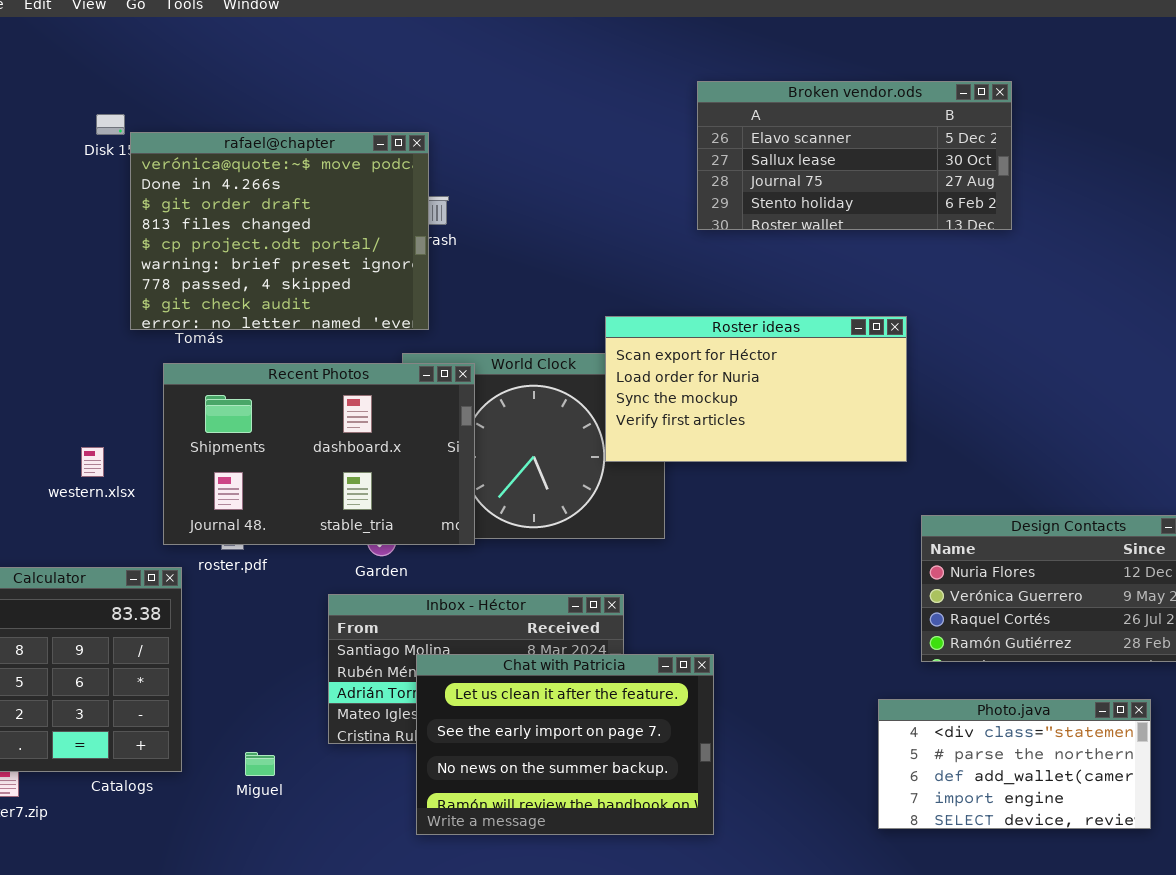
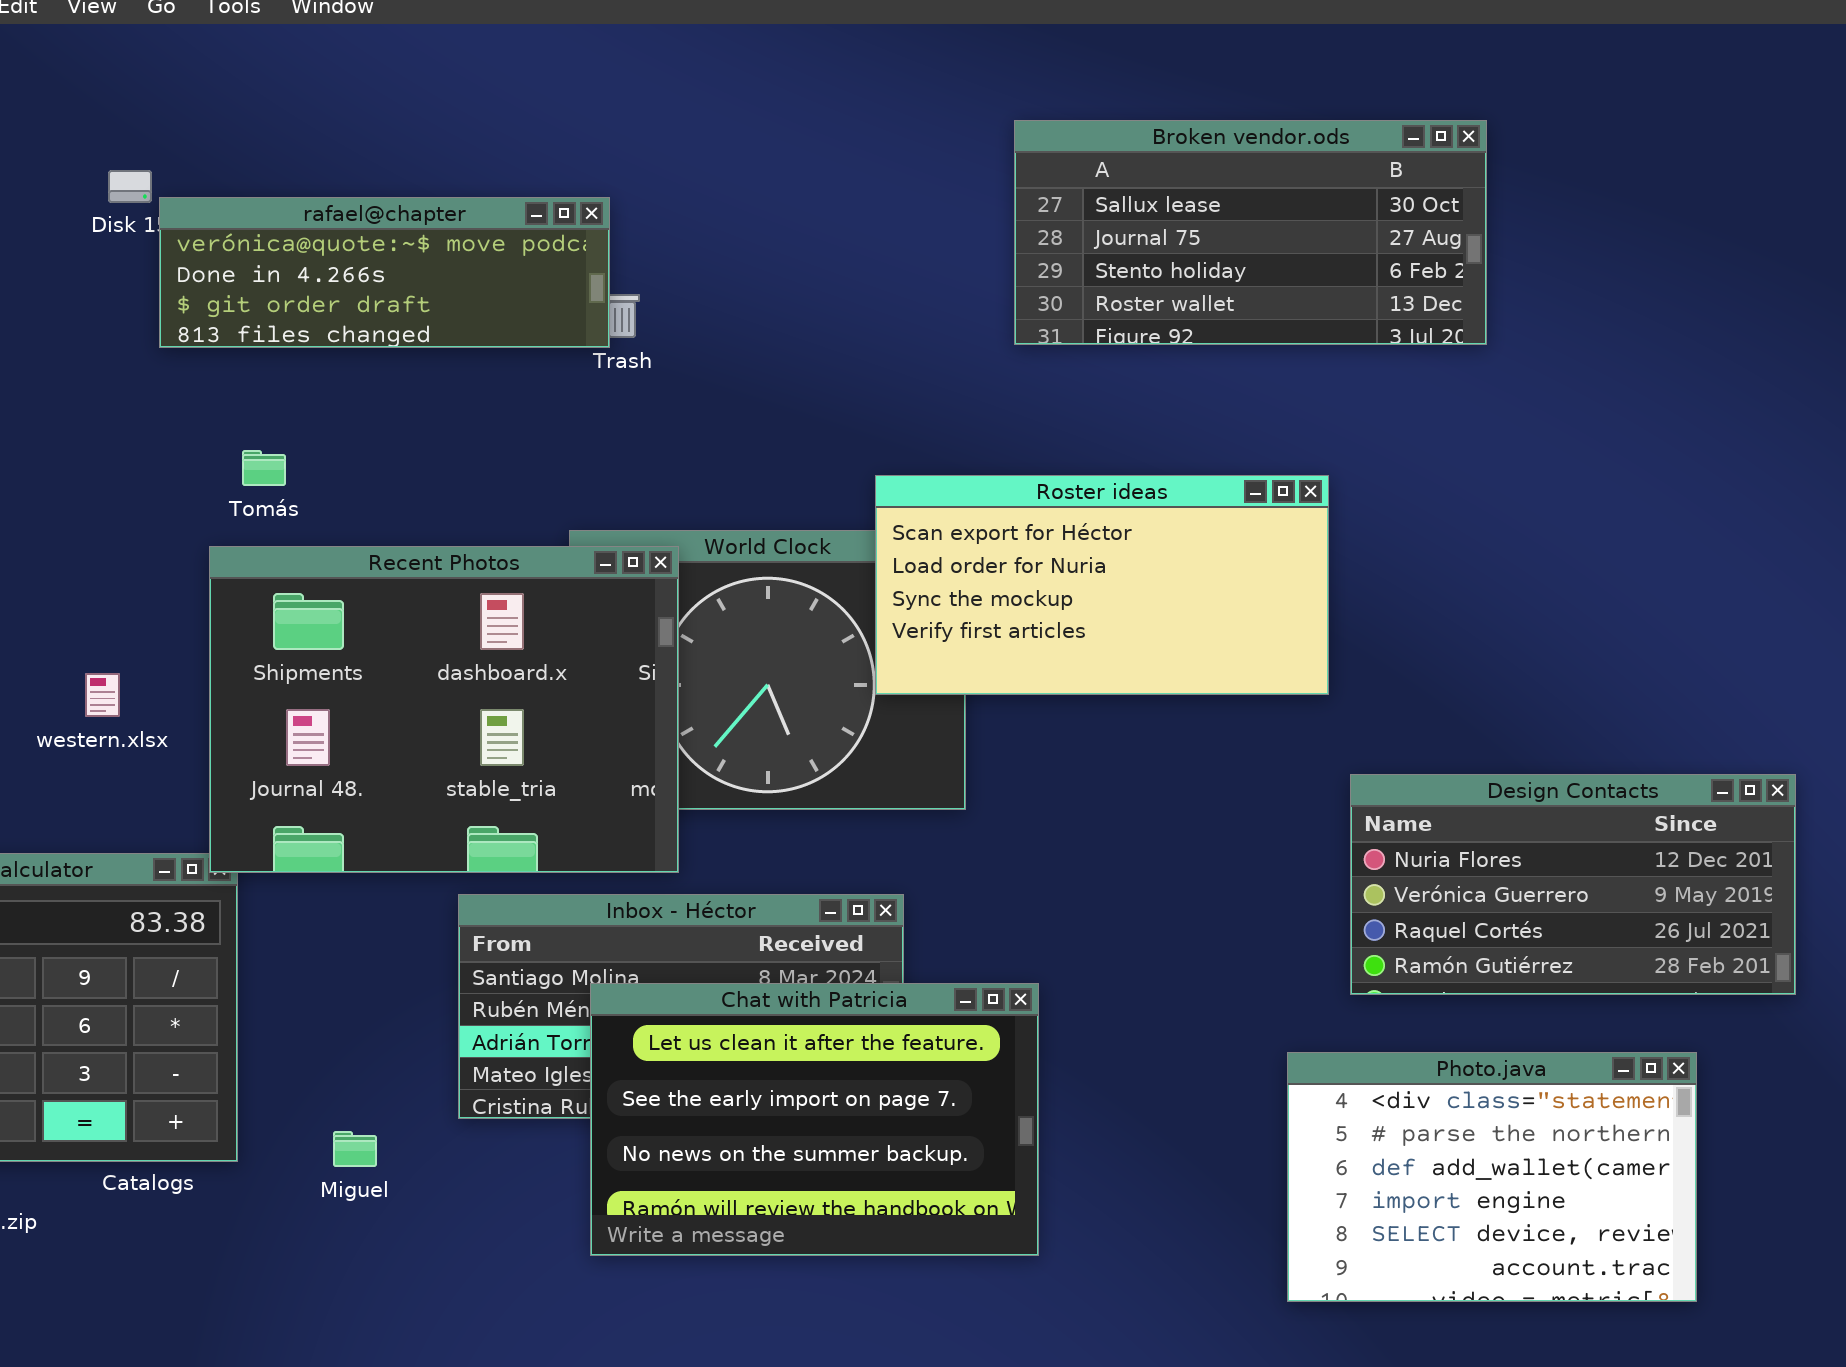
Broken vendor.ods: [697,81,1012,230] -> [1014,120,1487,345], scrolled down 1 row
rafael@chapter: [130,132,429,330] -> [159,197,610,348], resized
Recent Photos: [163,363,475,545] -> [209,546,679,873], resized
Photo.java: [878,699,1151,829] -> [1287,1052,1697,1302], resized

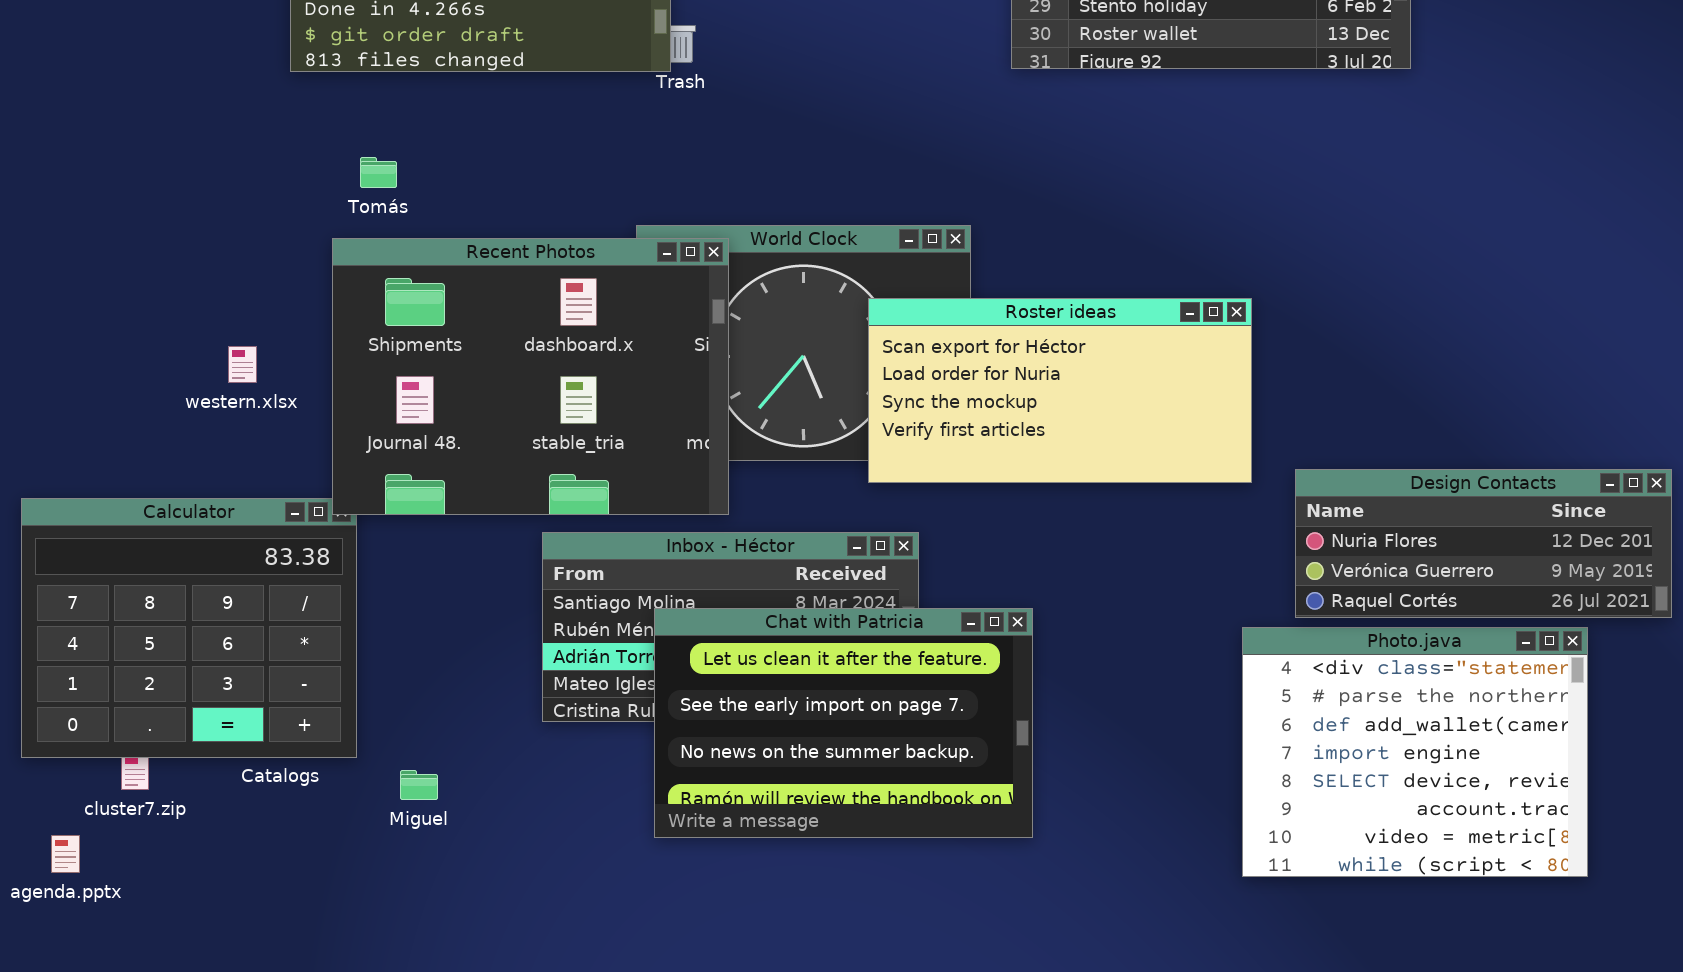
Roster ideas: [875,475,1329,695] -> [868,298,1252,483], moved
Design Contacts: [1350,774,1796,995] -> [1295,469,1672,618], resized
Photo.java: [1287,1052,1697,1302] -> [1242,627,1588,877], resized
Miguel: [333,1131,377,1167] -> [400,770,438,800], moved

